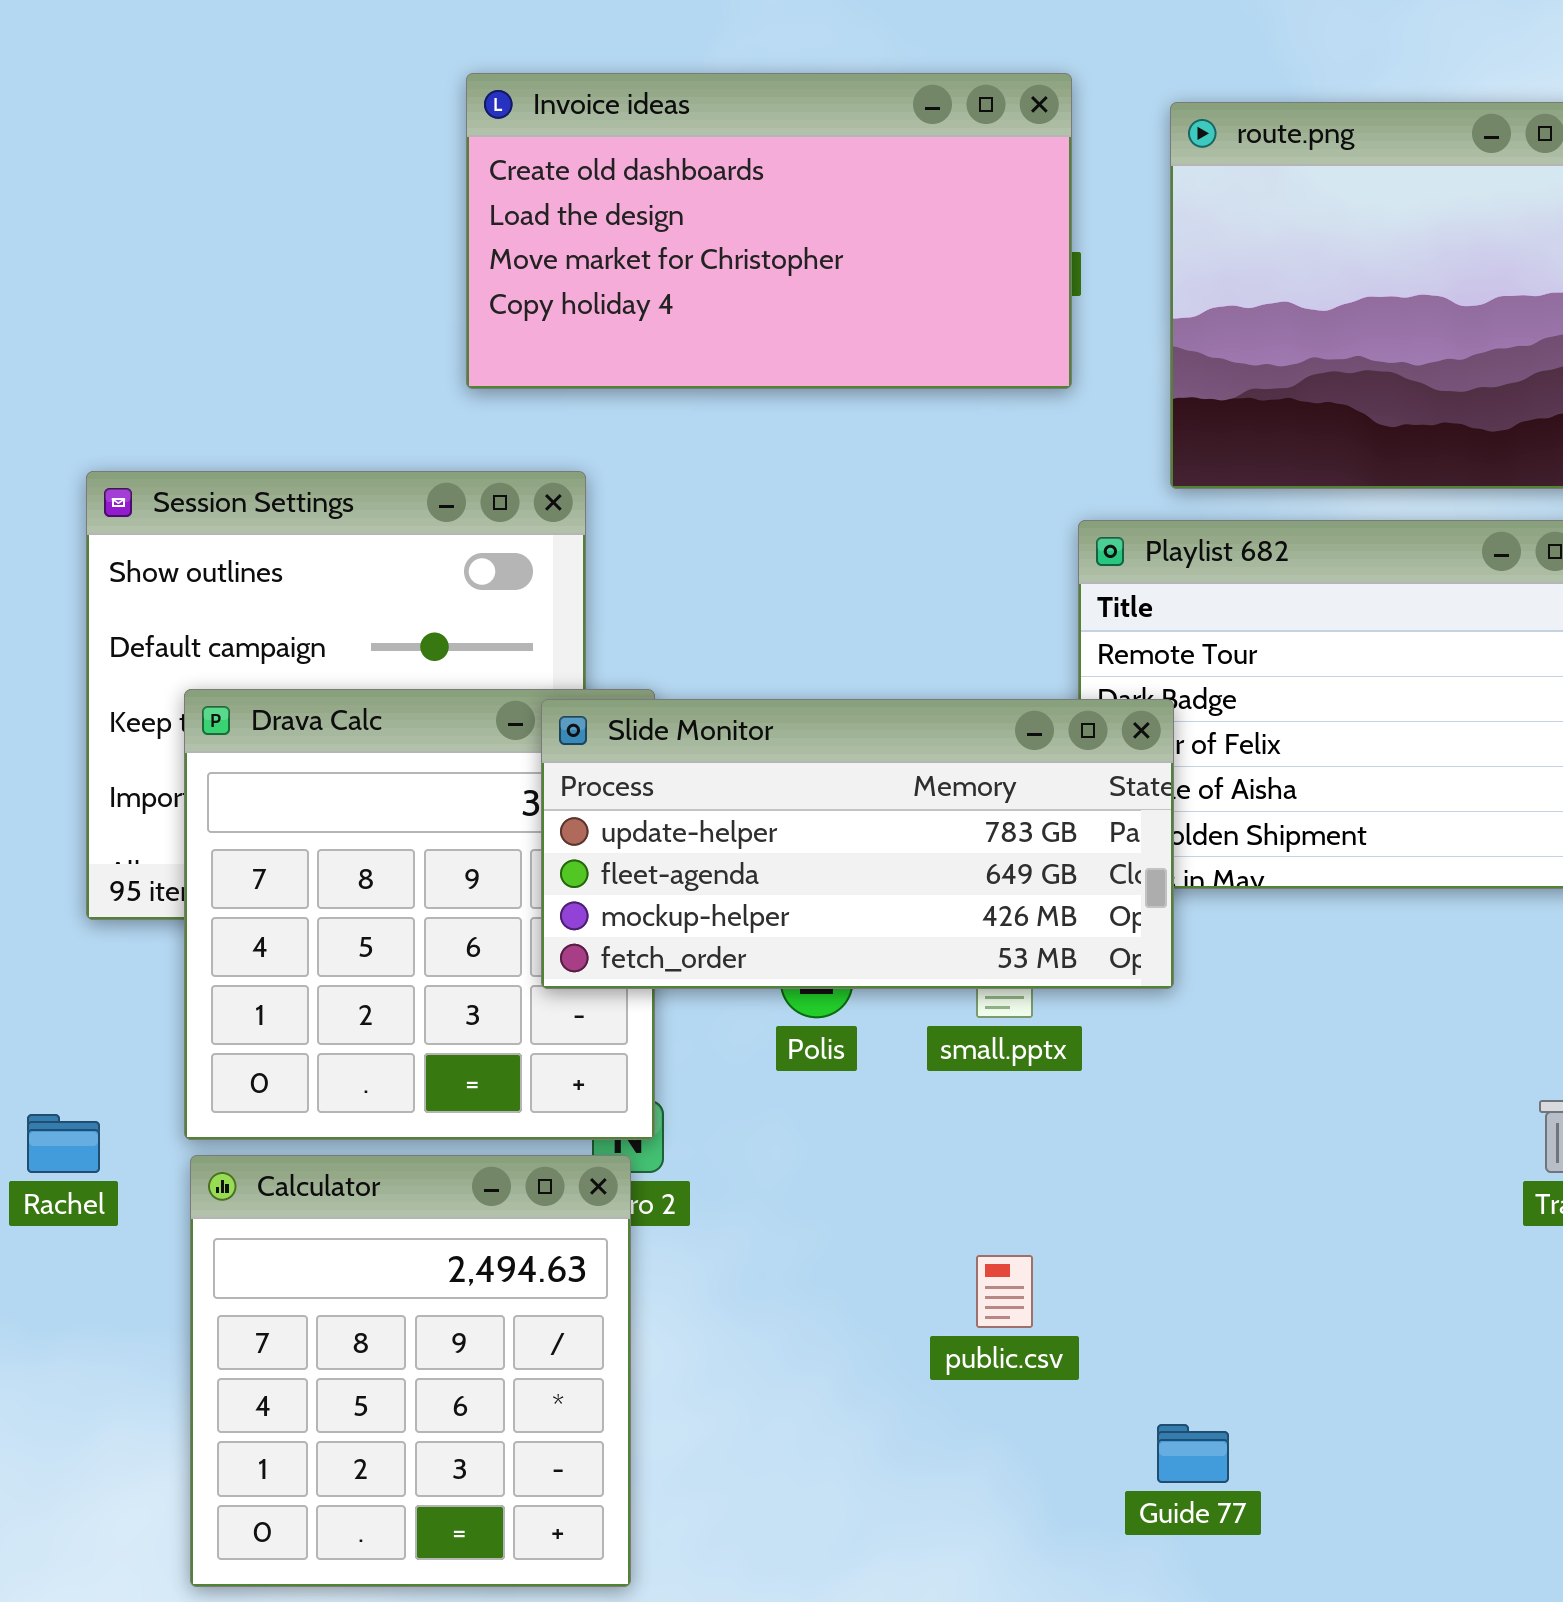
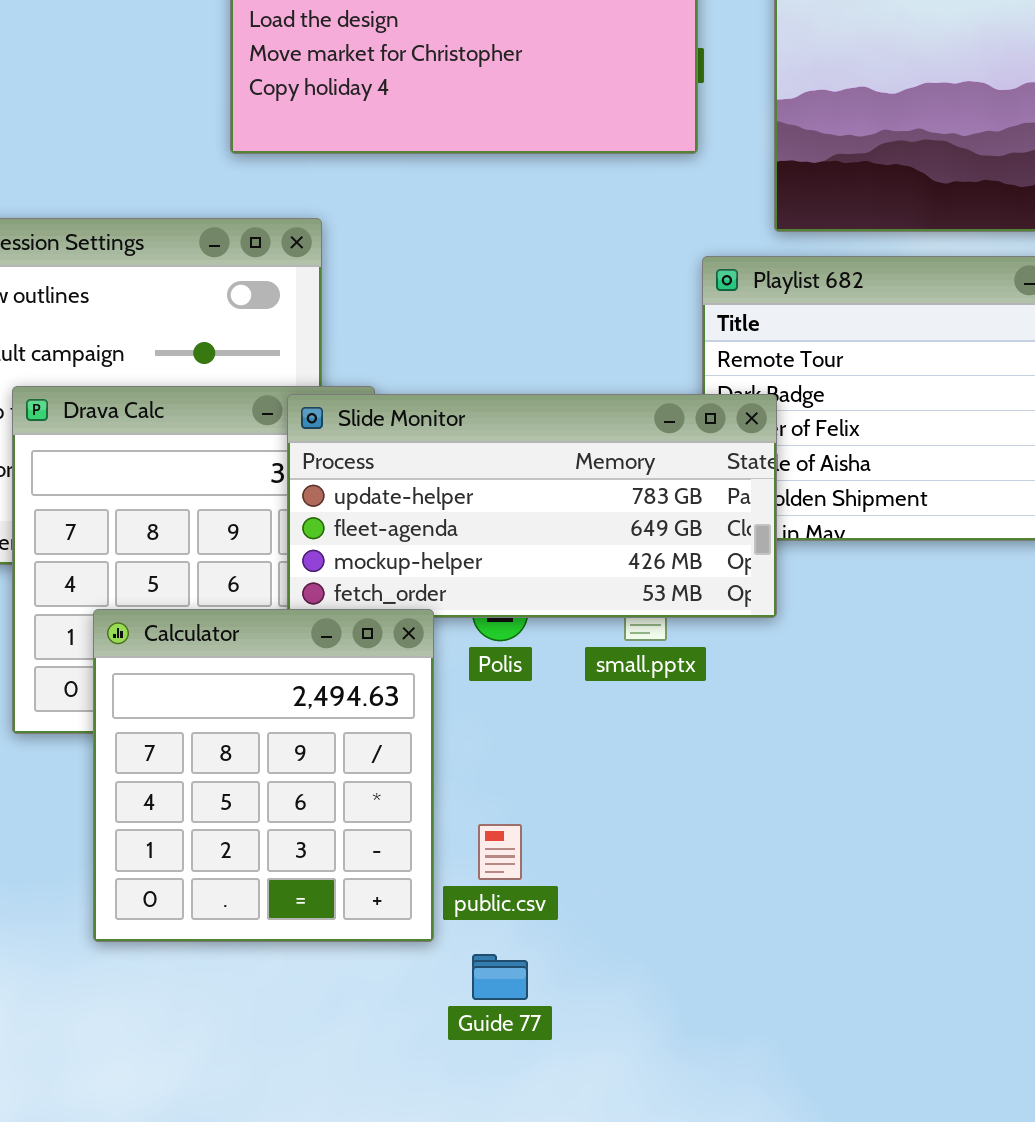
Calculator: [190,1155,631,1587] -> [93,609,434,942], moved
public.csv: [976,1255,1033,1328] -> [478,824,522,880], moved
Guide 77: [1157,1424,1229,1483] -> [472,954,528,1000], moved

